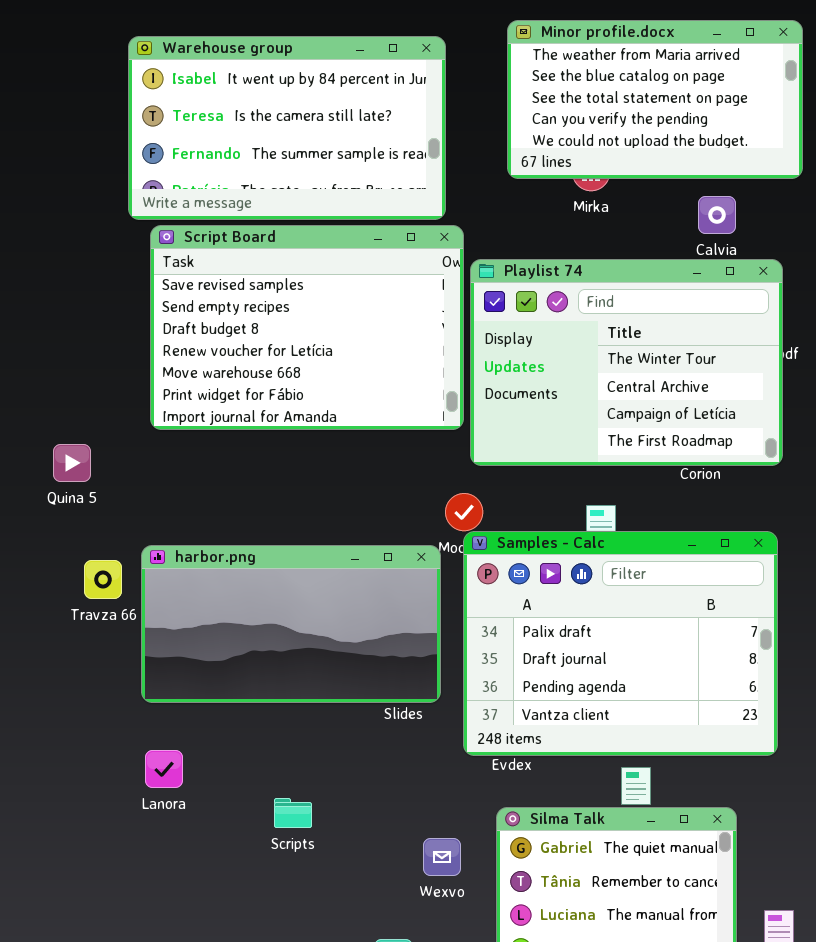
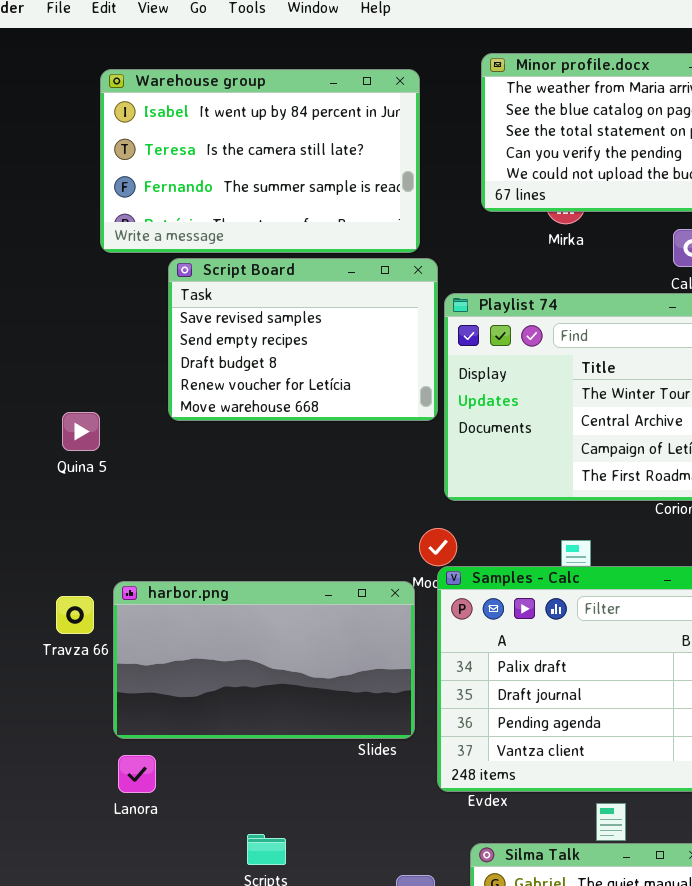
Script Board: [150,225,464,430] -> [168,258,438,421], resized
Quina 5: [53,444,91,482] -> [62,412,100,451], moved
Lanora: [145,750,183,788] -> [118,755,156,793], moved

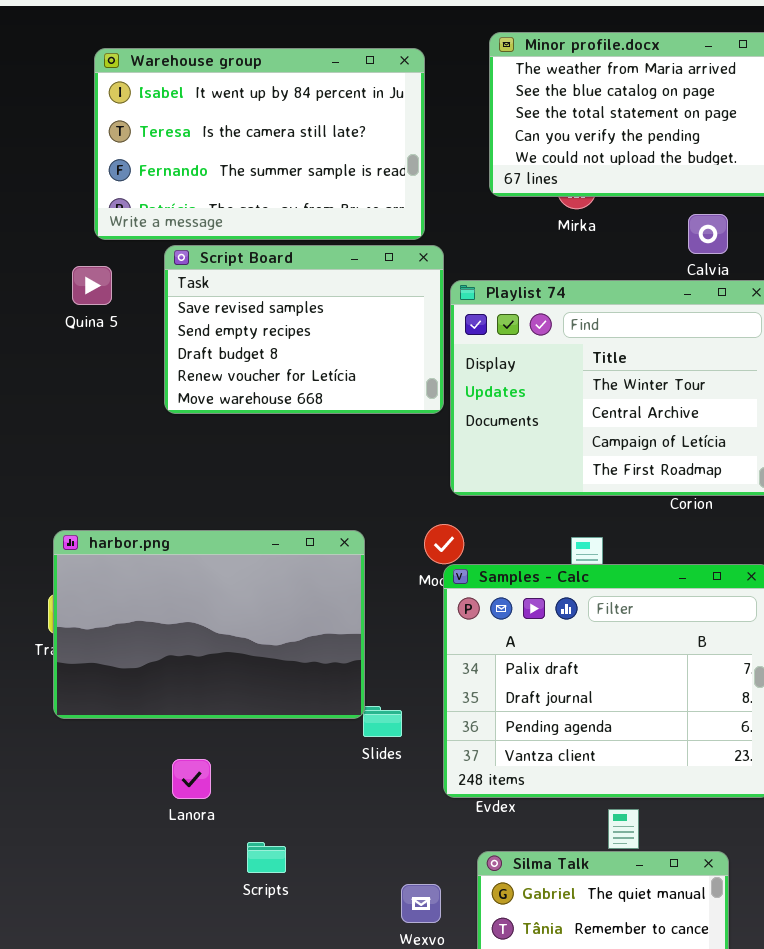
Quina 5: [62,412,100,451] -> [72,266,112,305], moved
harbor.png: [113,581,415,739] -> [53,530,365,719], moved, resized
Lanora: [118,755,156,793] -> [172,759,211,799], moved

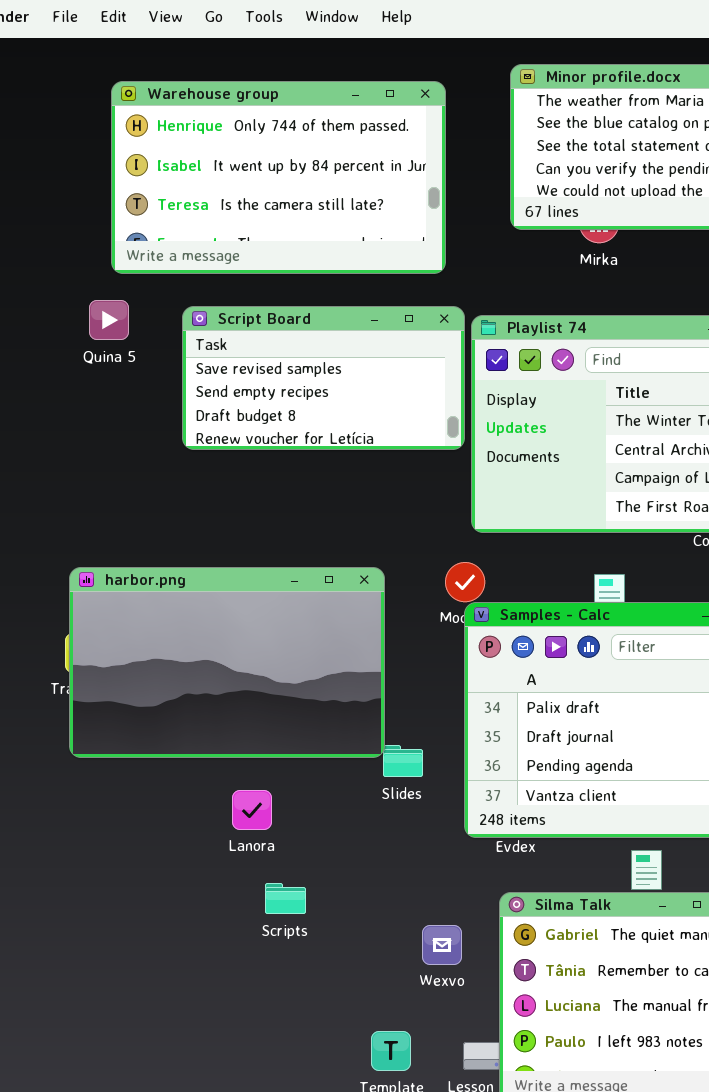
Warehouse group: [94,48,425,240] -> [111,81,446,274], scrolled up 1 row
Script Board: [164,245,444,414] -> [182,306,465,450], resized
Lanora: [172,759,211,799] -> [232,790,272,830], moved

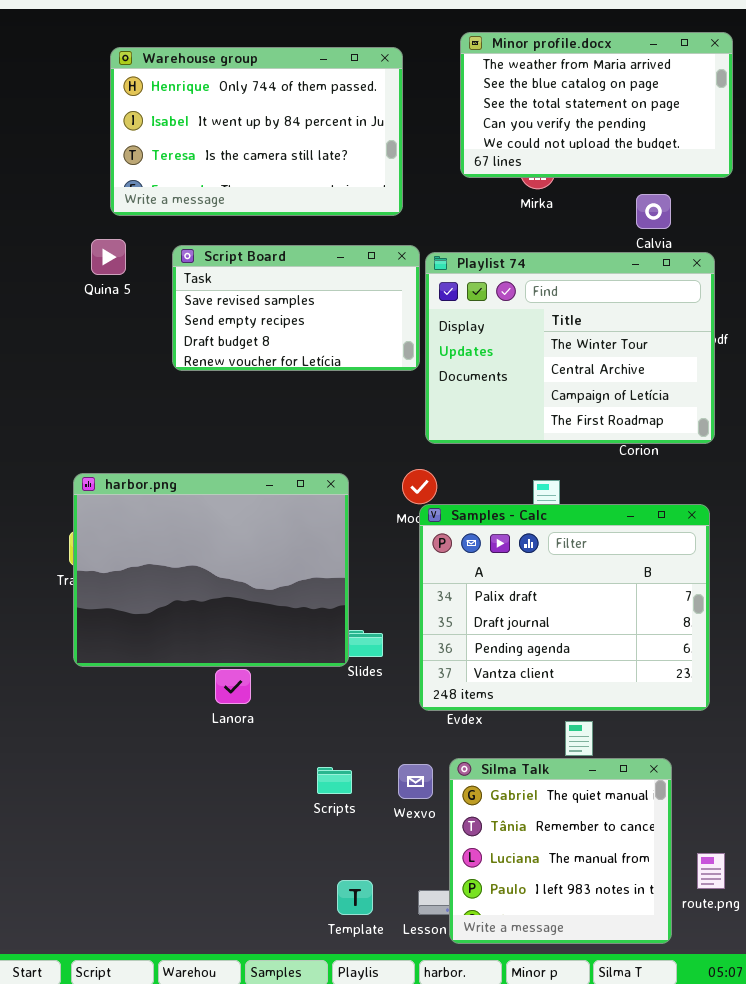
harbor.png: [69,567,385,758] -> [73,473,349,667], resized
Scripts: [265,883,306,914] -> [317,767,352,794], moved
Wexvo: [422,925,462,965] -> [398,764,433,799], moved

